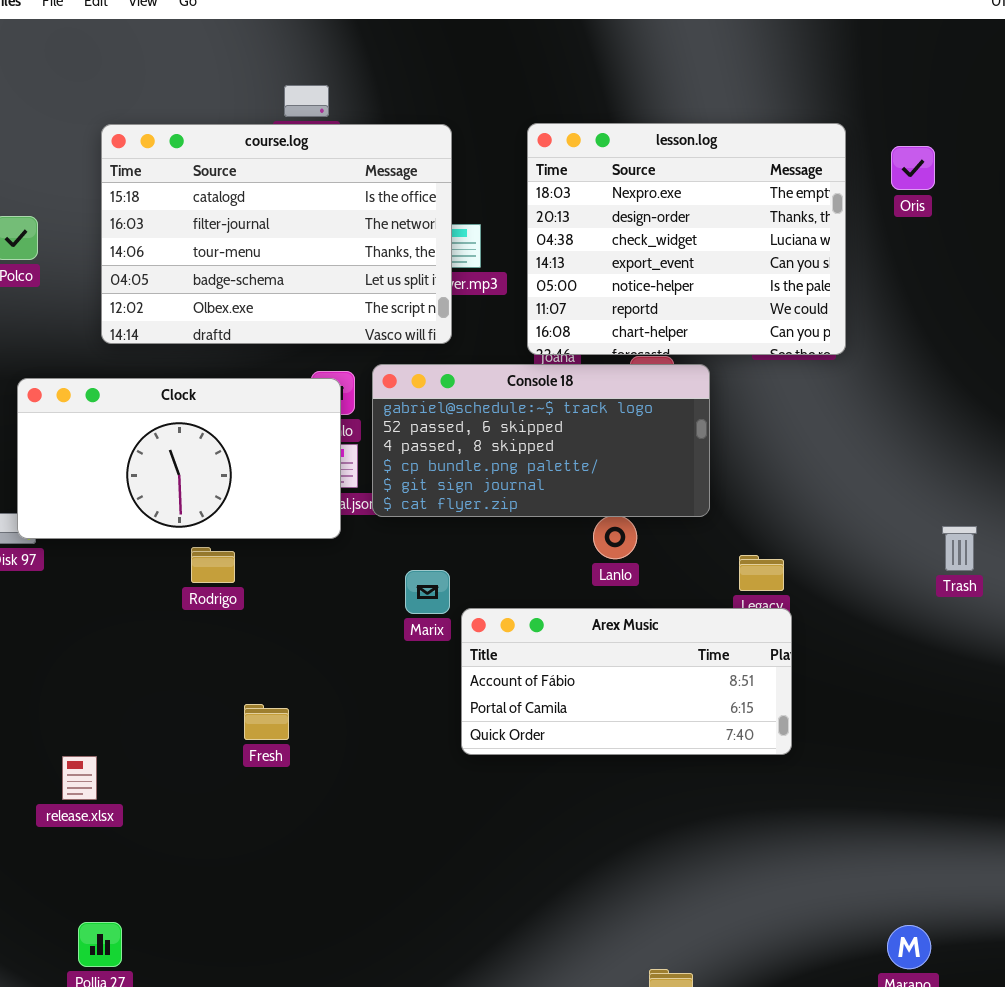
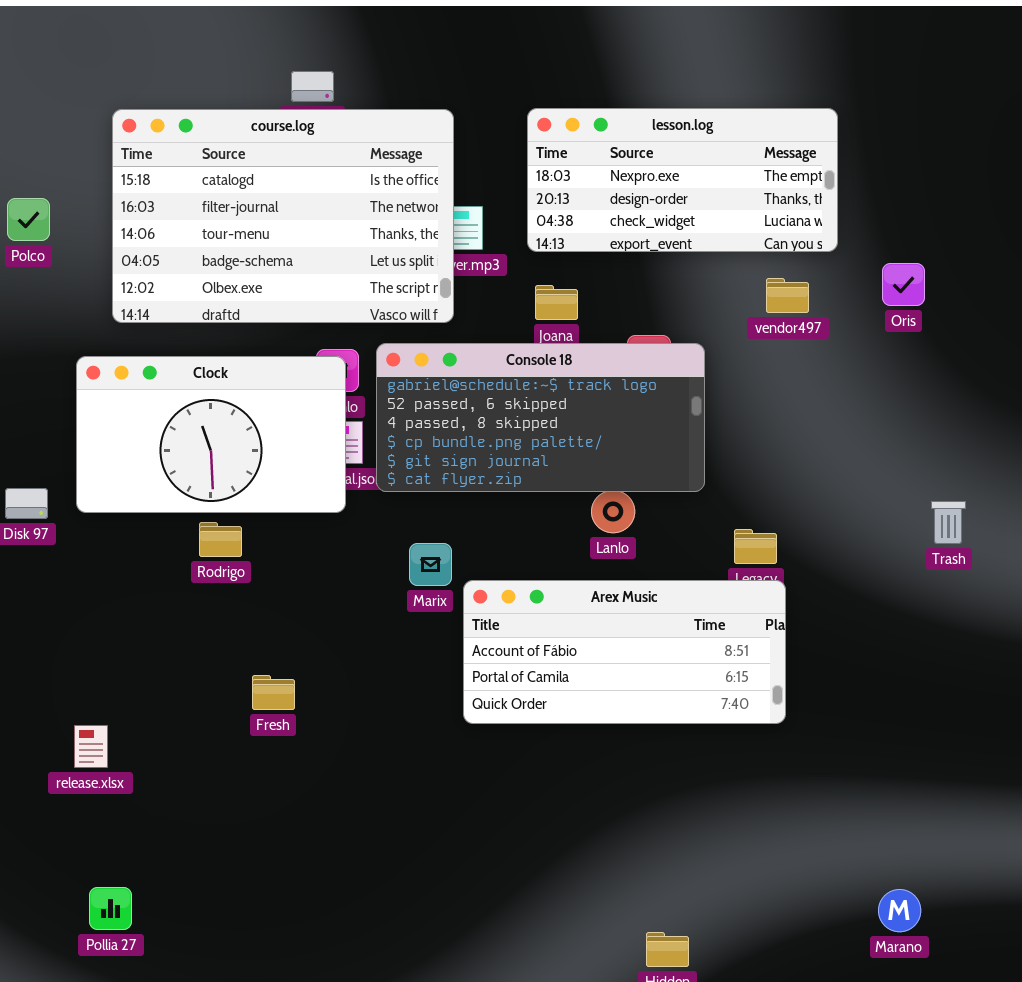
lesson.log: [527,123,846,355] -> [527,108,838,252], resized
Oris: [891,146,935,190] -> [882,263,925,306], moved
Clock: [17,378,341,539] -> [76,356,346,513], resized

